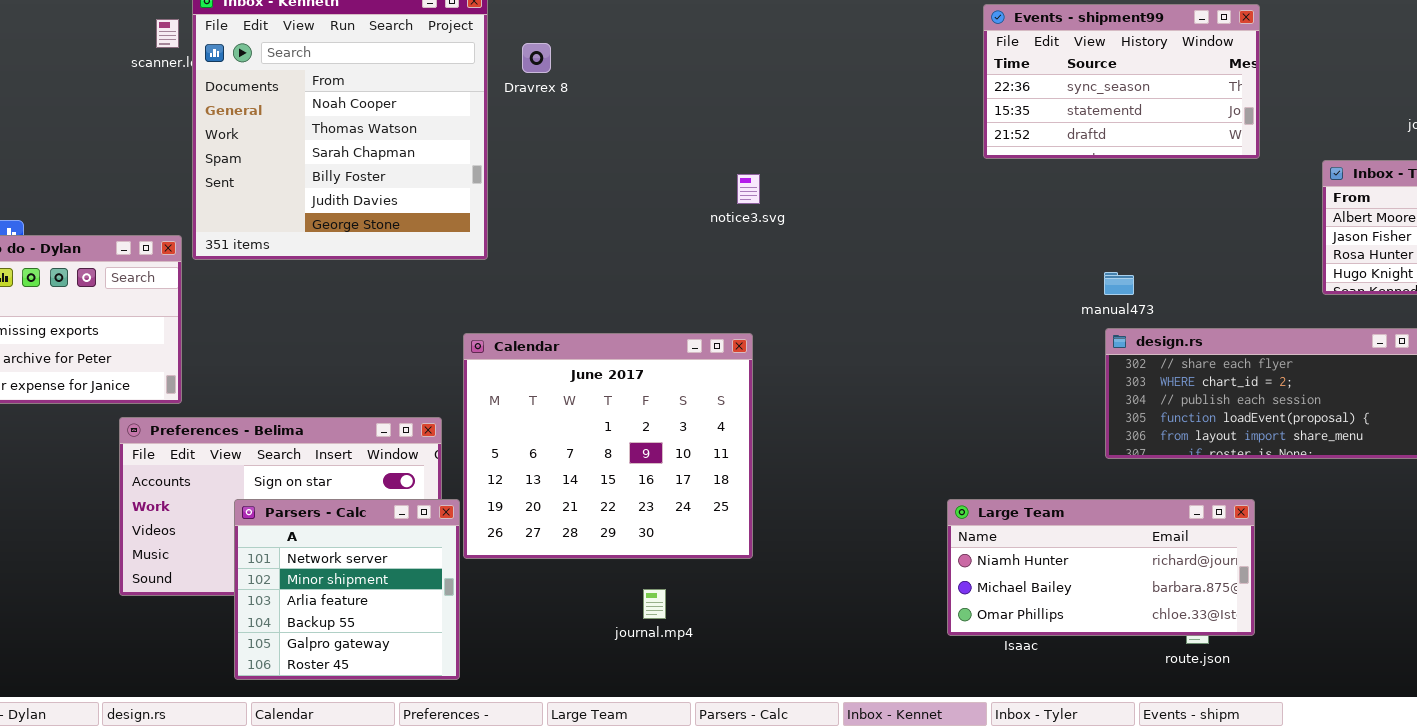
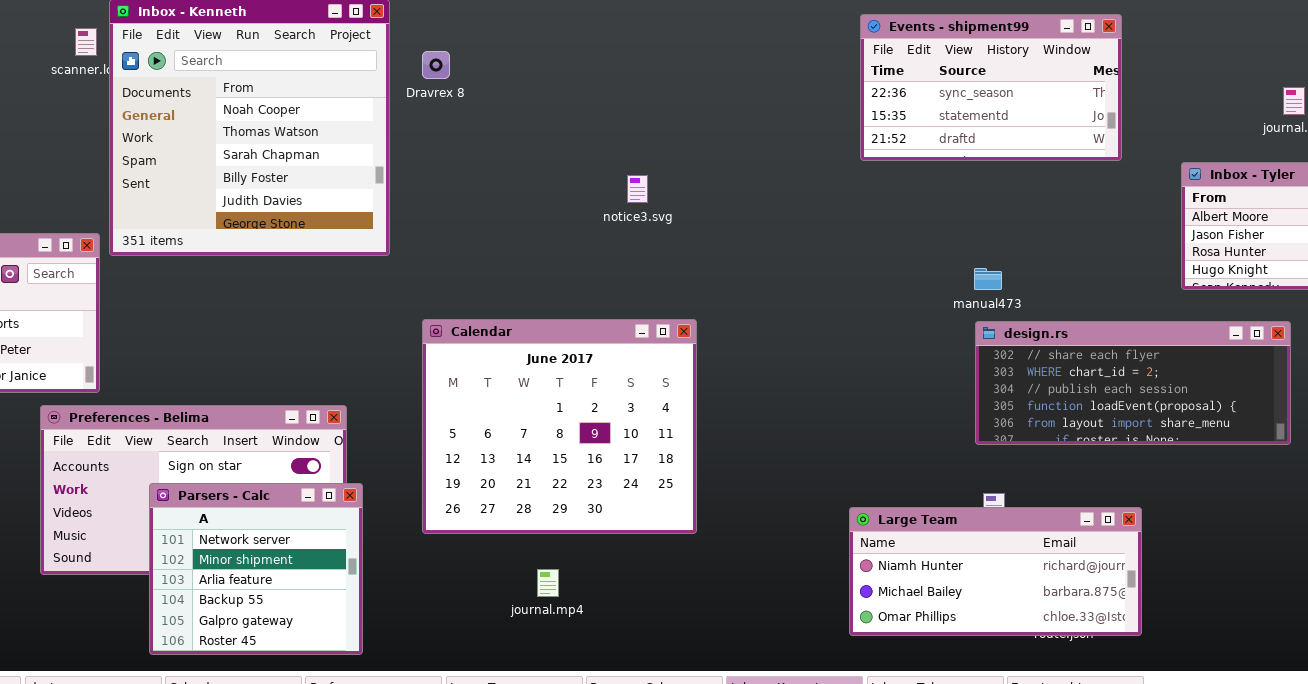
Calendar: [463,333,753,559] -> [422,319,697,534], moved
Large Team: [947,499,1255,636] -> [849,507,1142,636], moved

